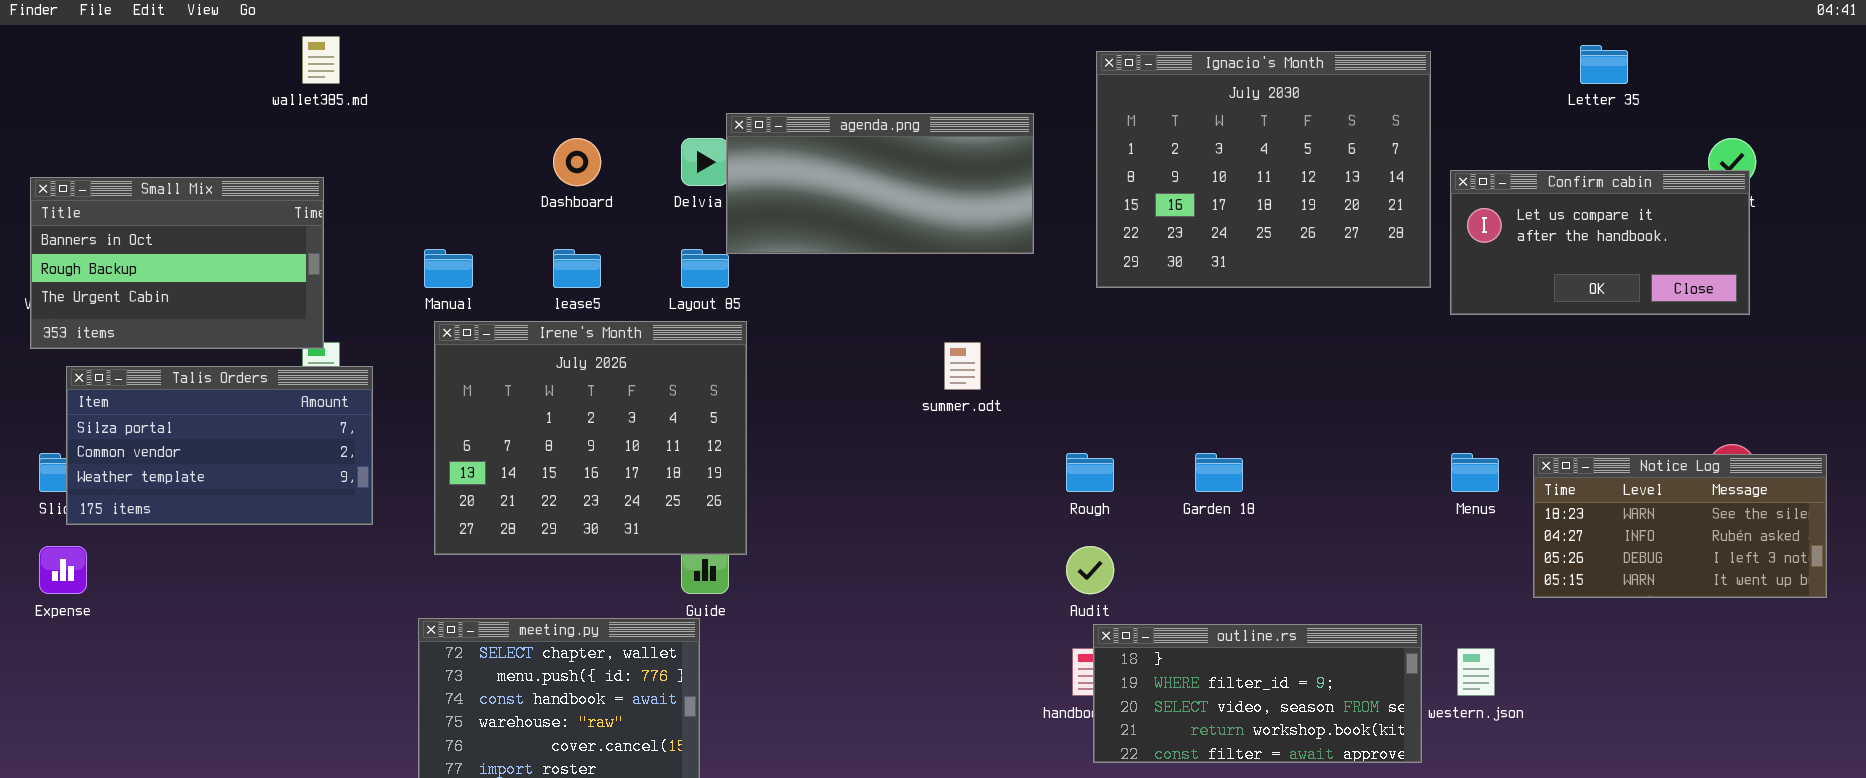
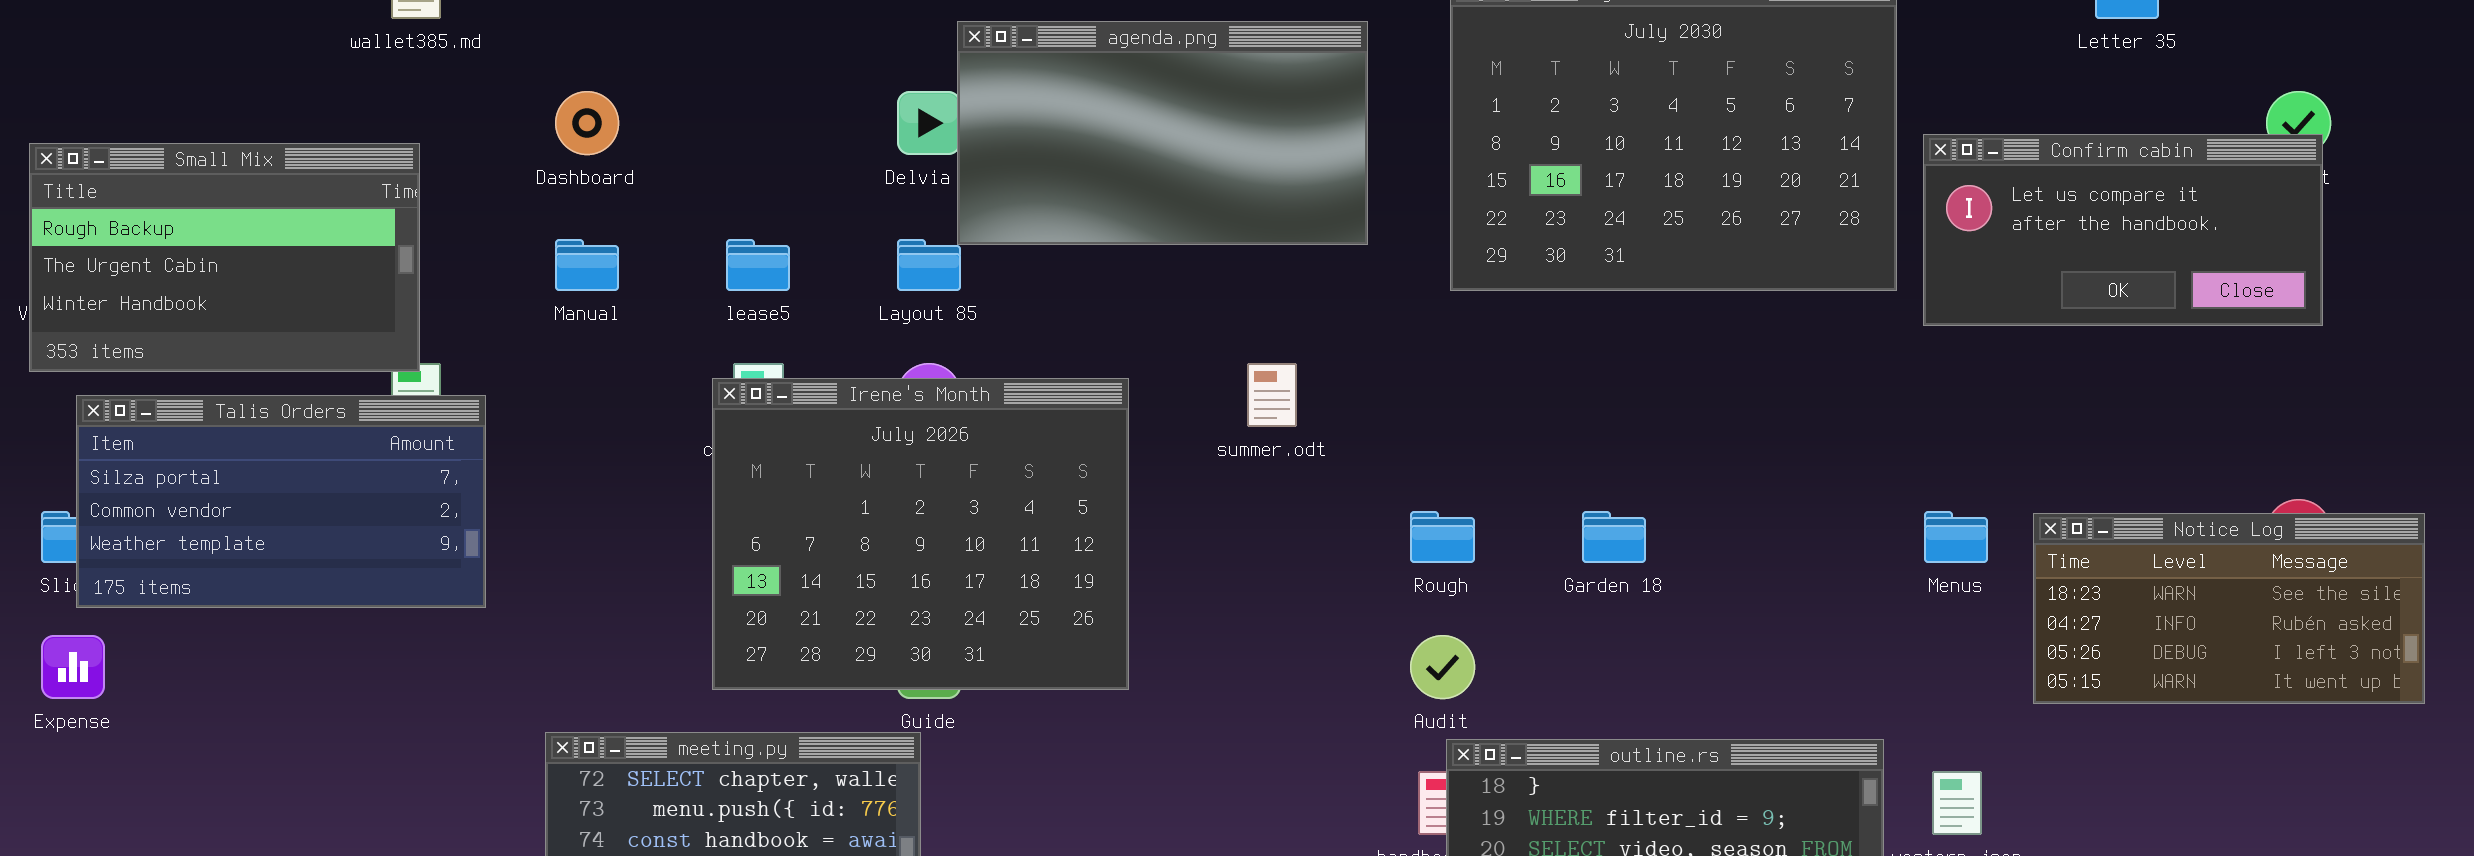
agenda.png: [726,113,1034,254] -> [957,21,1368,245], resized
Dashboard: [553,138,601,186] -> [555,91,619,155], moved
Small Mix: [30,177,324,349] -> [29,143,420,372], scrolled down 1 row
Irene's Month: [434,321,747,555] -> [712,378,1129,690], moved

